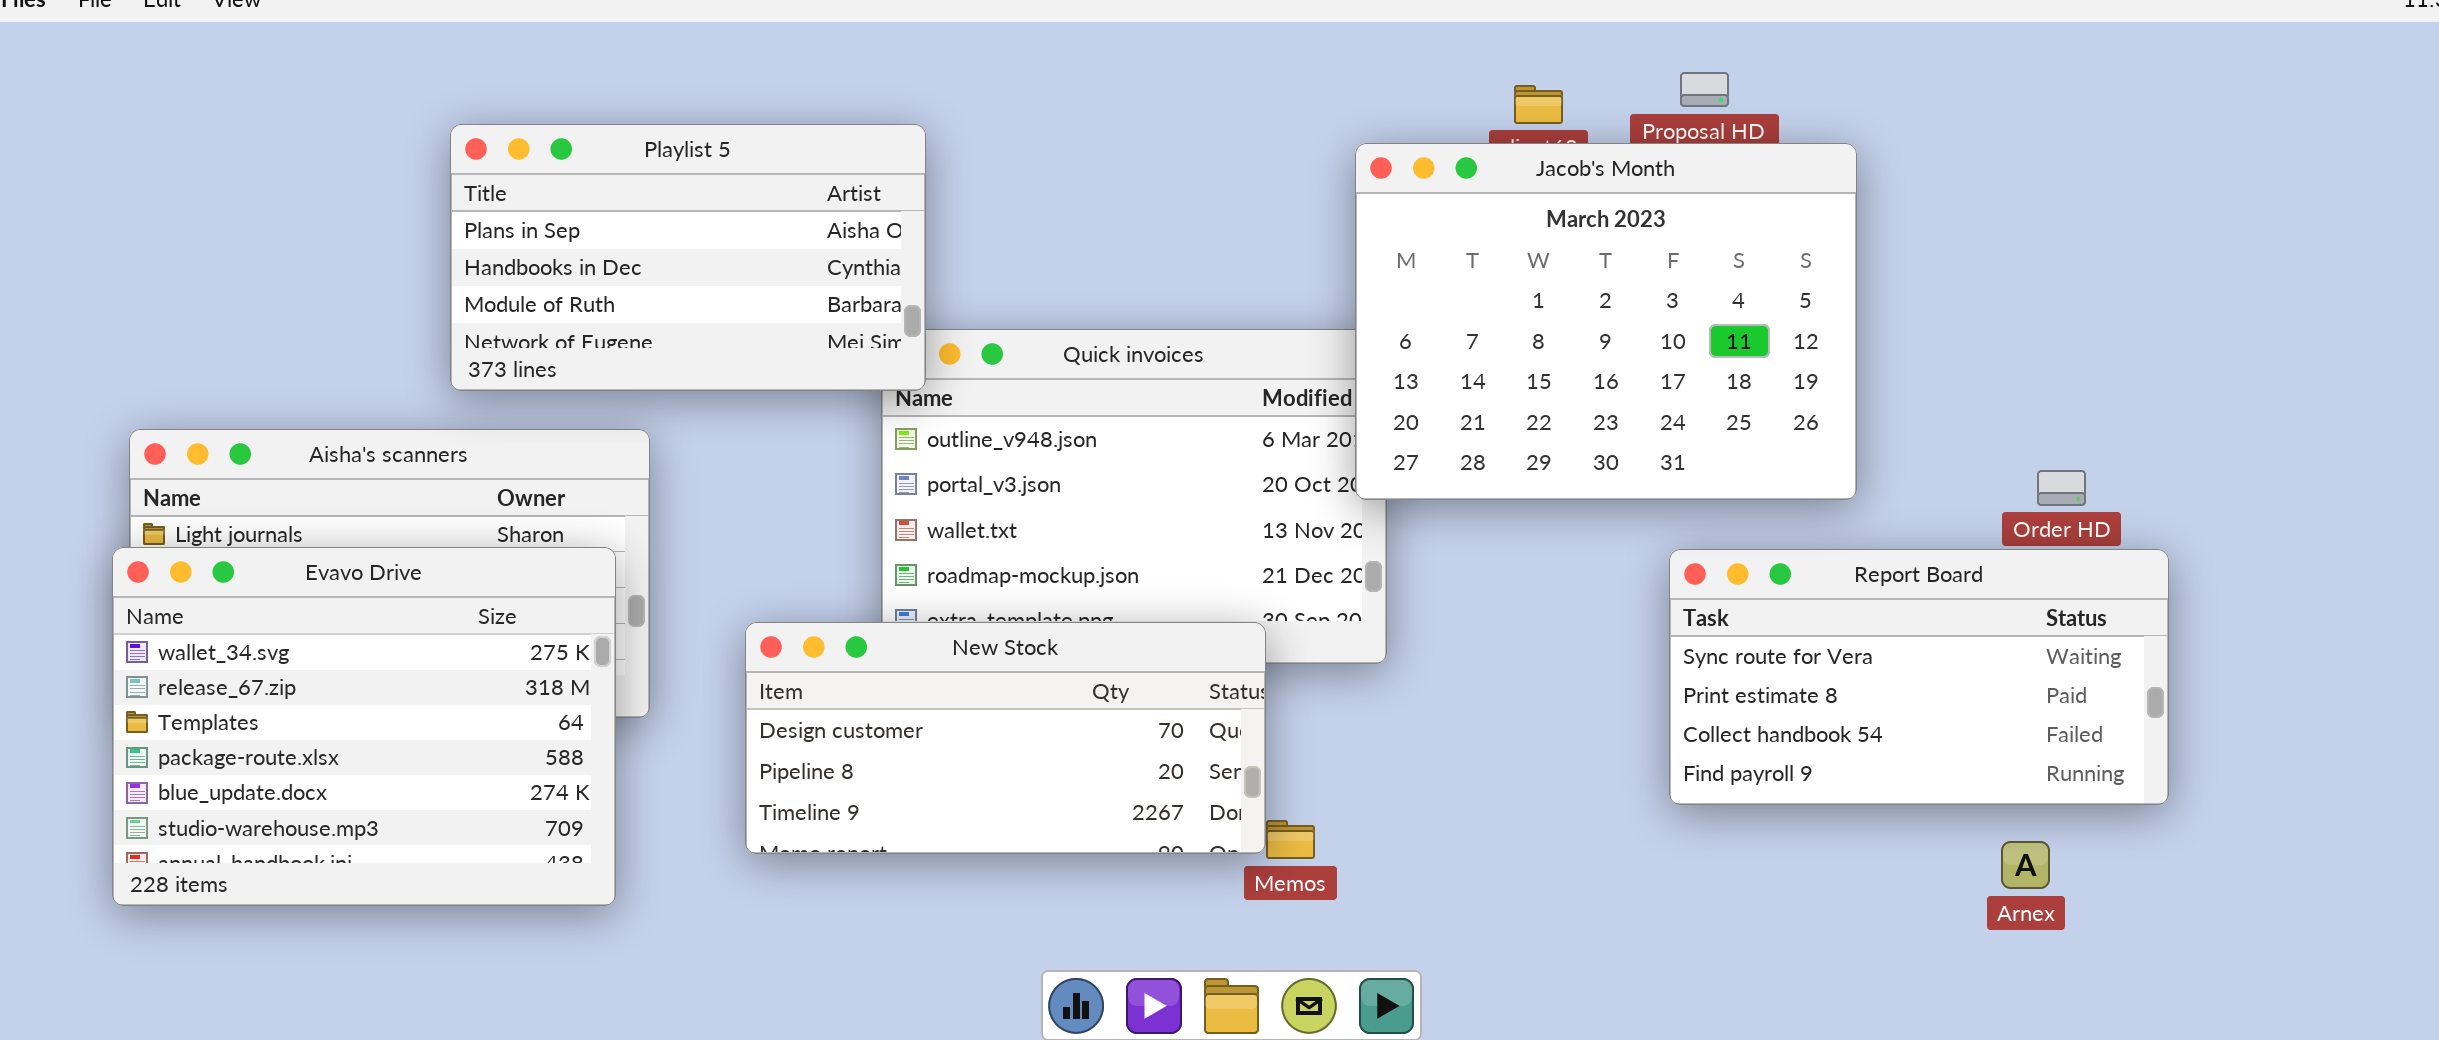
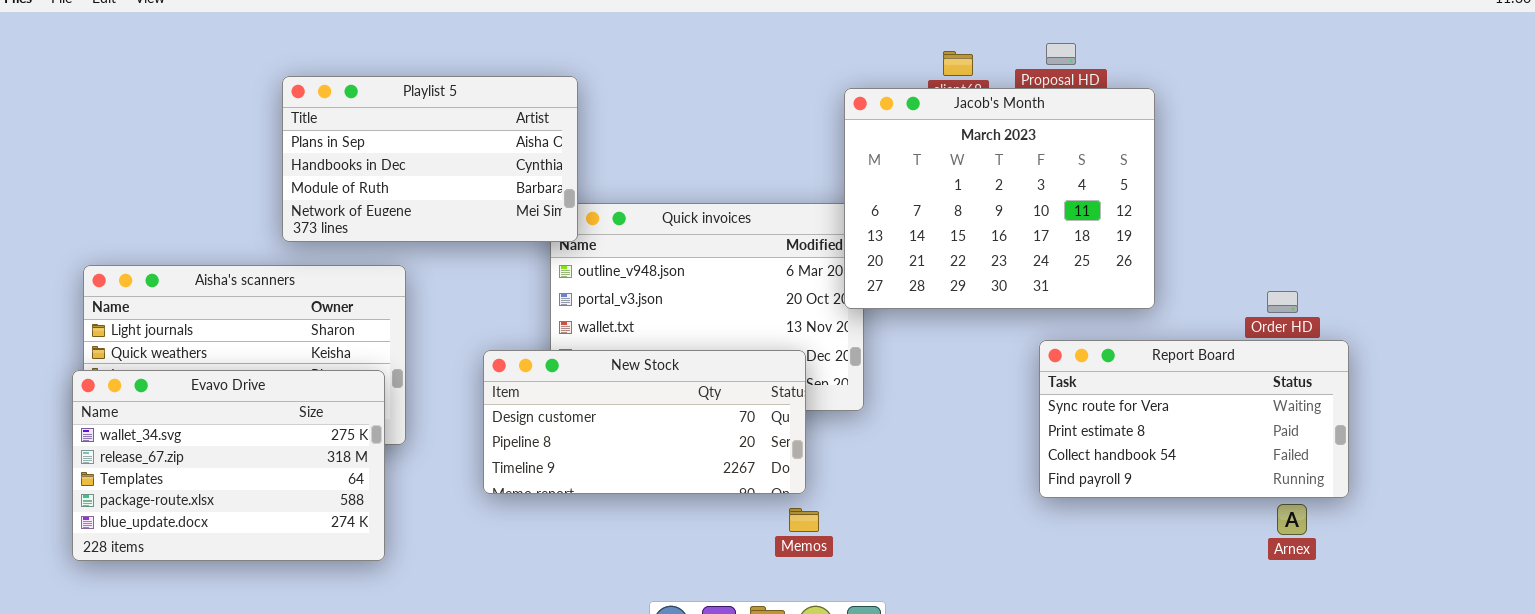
Evavo Drive: [112,547,616,906] -> [72,370,385,561], resized
New Stock: [745,622,1266,854] -> [483,350,806,494], moved
Arnex: [2001,841,2050,889] -> [1277,504,1307,535], moved

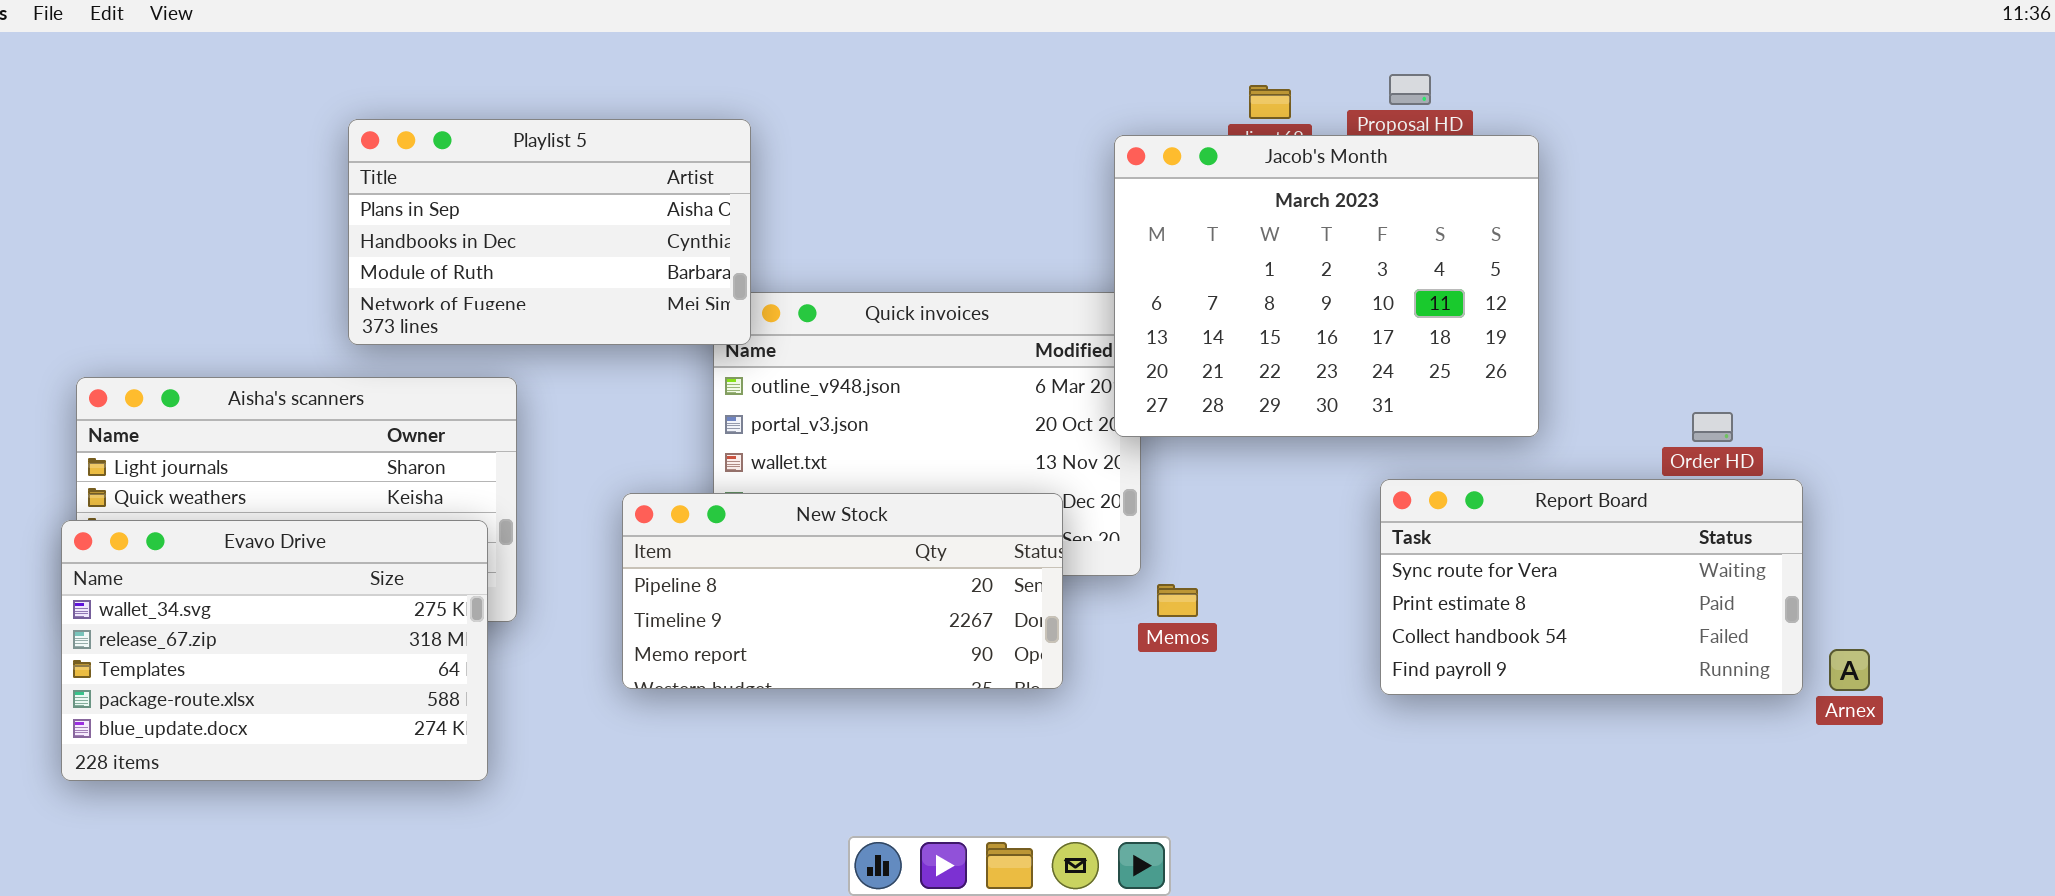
New Stock: [483,350,806,494] -> [622,493,1063,689], scrolled down 1 row
Arnex: [1277,504,1307,535] -> [1829,649,1870,691], moved
Memos: [789,508,819,532] -> [1157,584,1198,617], moved

